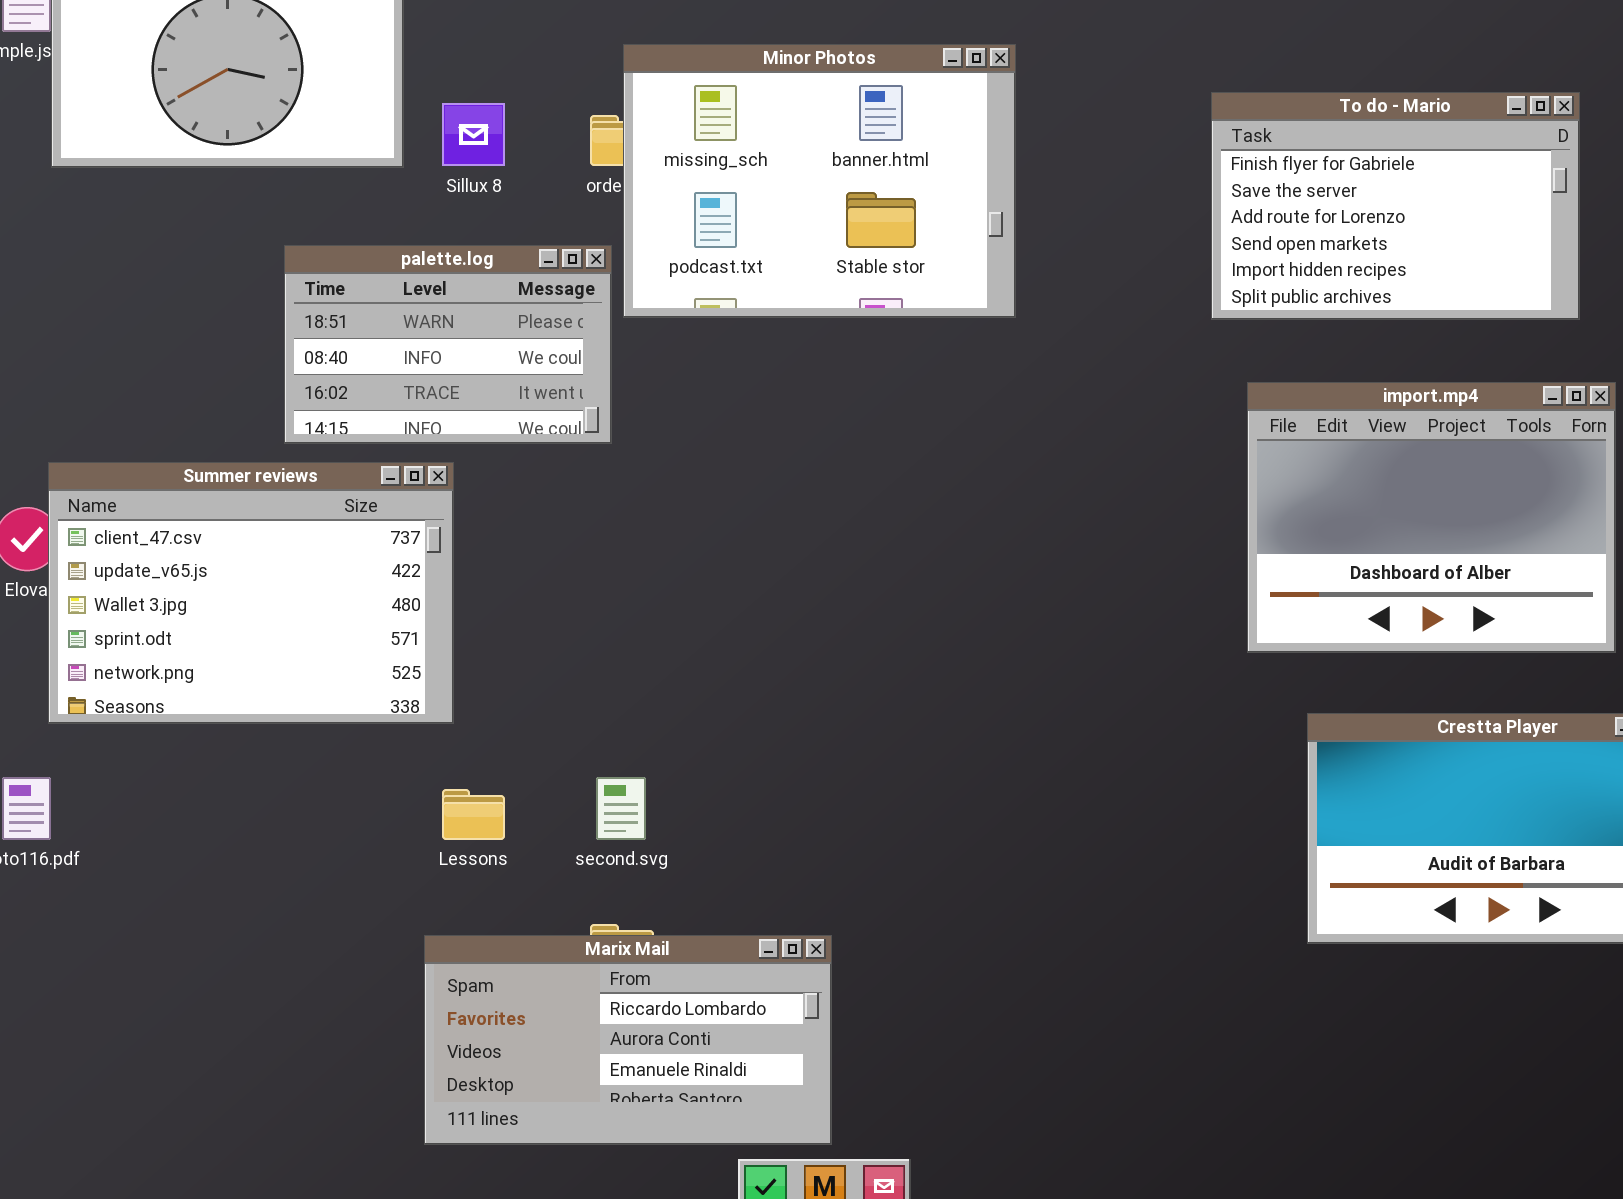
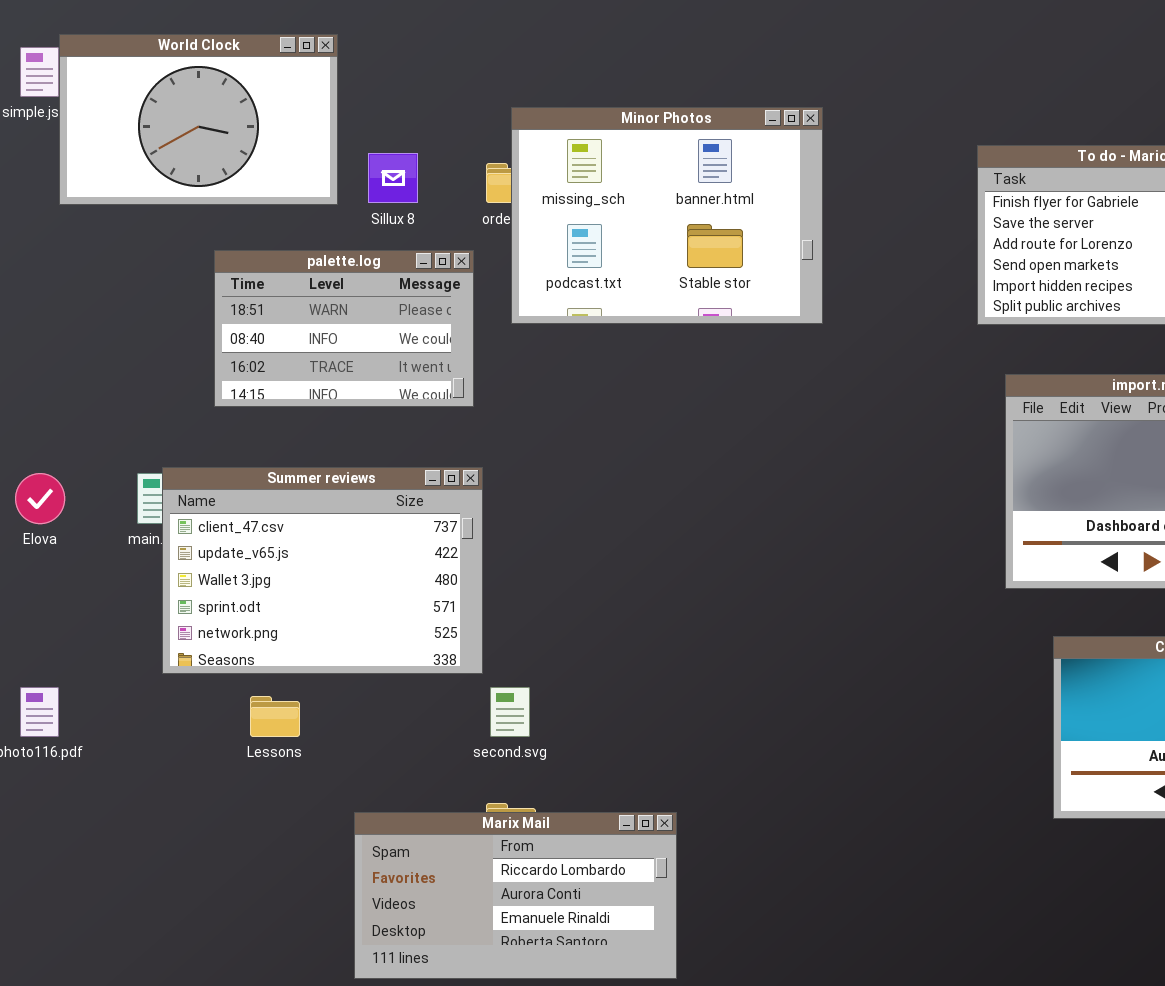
palette.log: [284,245,612,444] -> [214,250,474,407], moved
Summer reviews: [48,462,454,724] -> [162,467,483,674], moved
Lessons: [442,789,505,840] -> [250,696,300,737], moved

